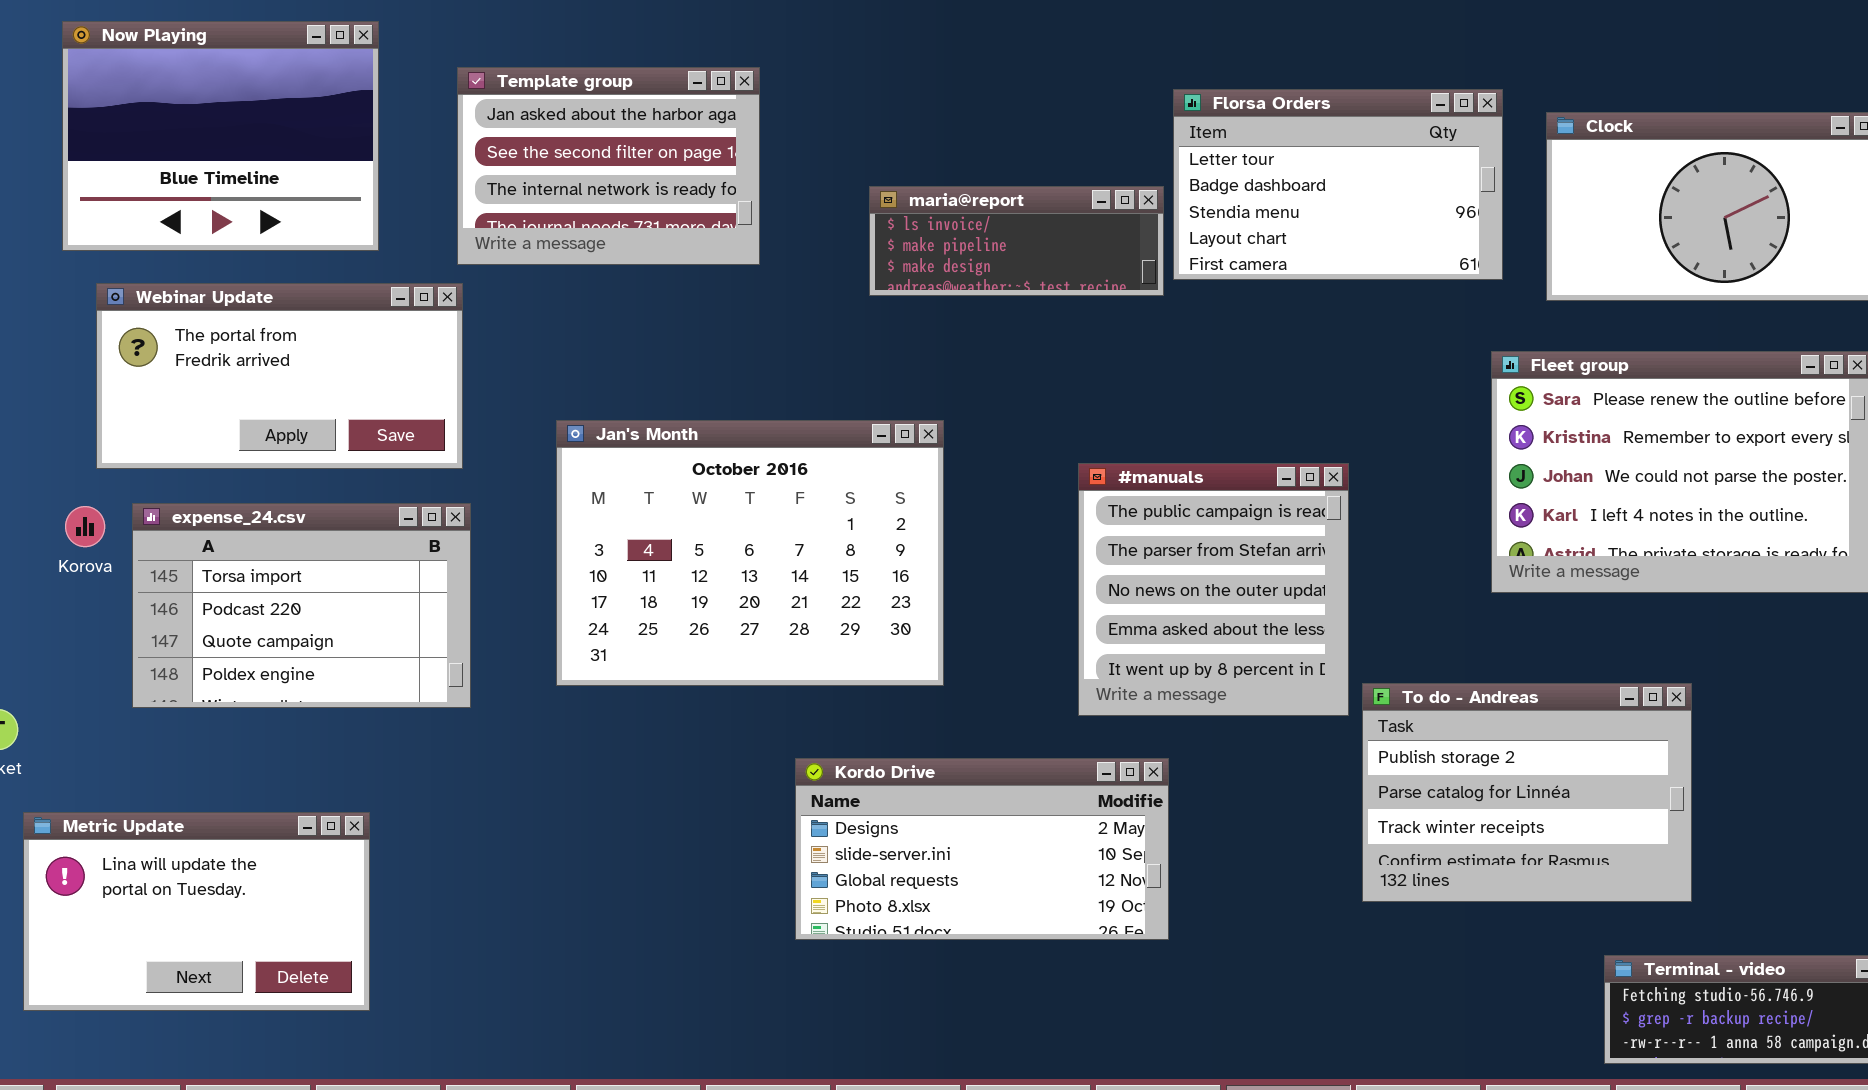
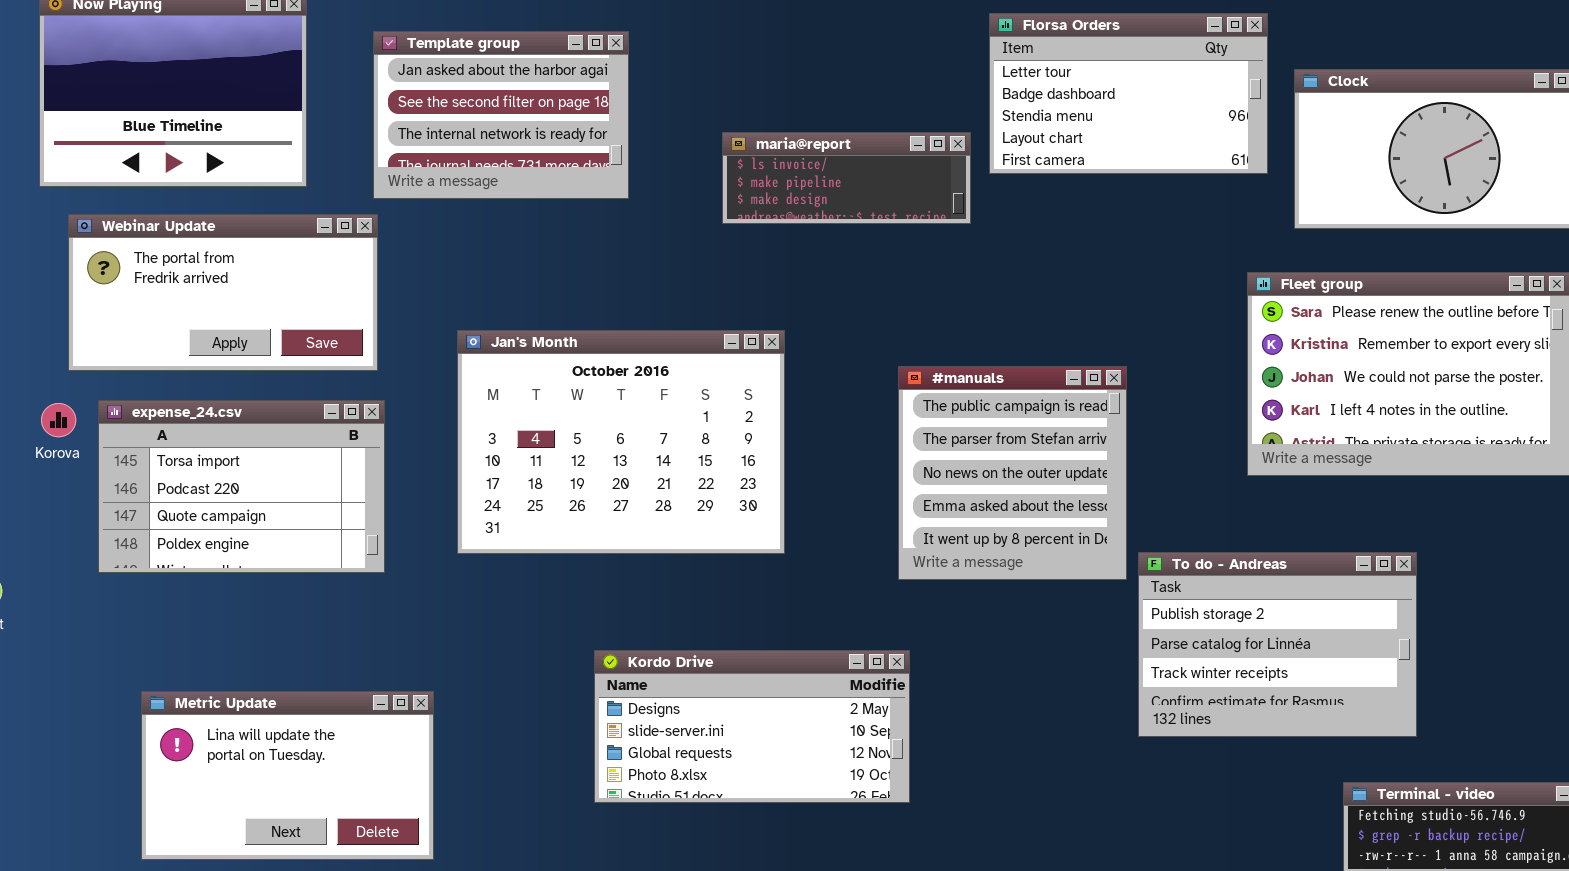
Florsa Orders: [1173,89,1503,280] -> [989,13,1268,174], moved
Kordo Drive: [795,758,1169,940] -> [594,650,910,803], moved
Metric Update: [23,812,370,1011] -> [141,691,434,860], moved

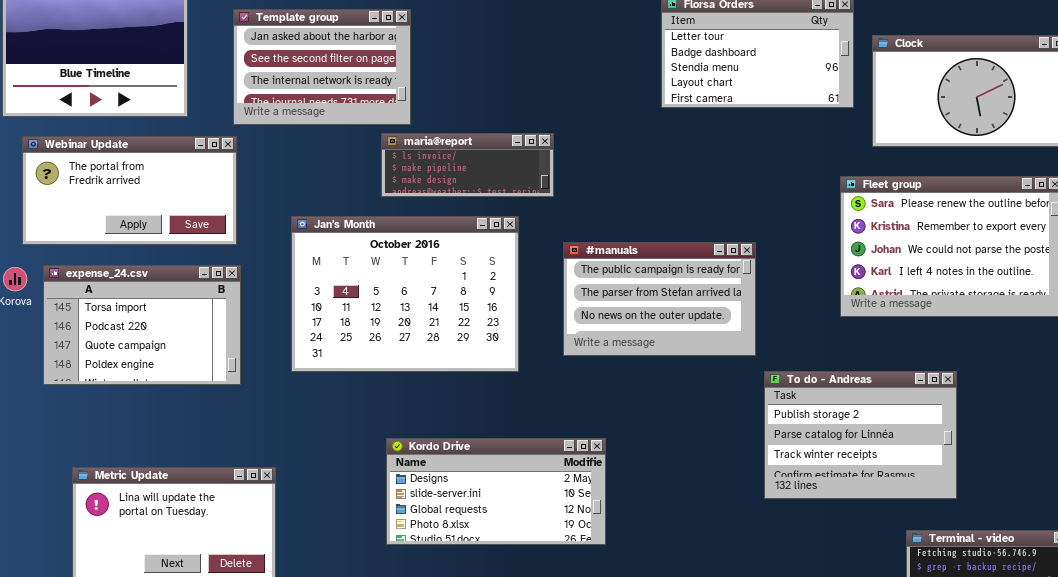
maria@report: [722,132,971,224] -> [381,133,554,197], moved
#manuals: [898,366,1127,580] -> [563,242,756,356], resized

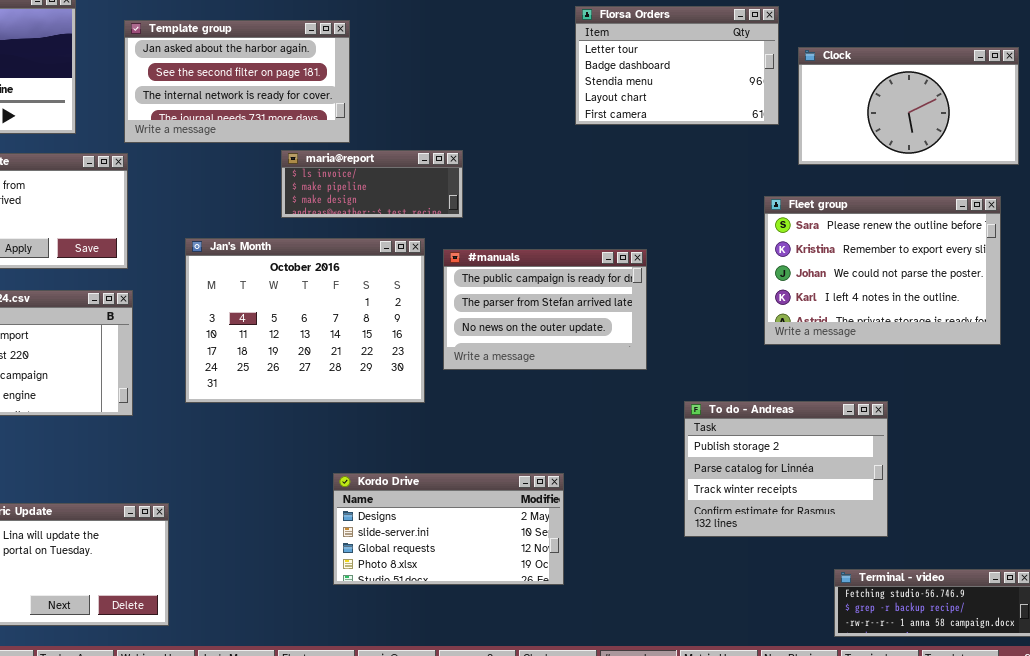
Template group: [233,9,411,125] -> [124,20,350,143], resized
#manuals: [563,242,756,356] -> [443,249,647,370], moved
Kordo Drive: [386,438,606,545] -> [333,473,564,585], moved

